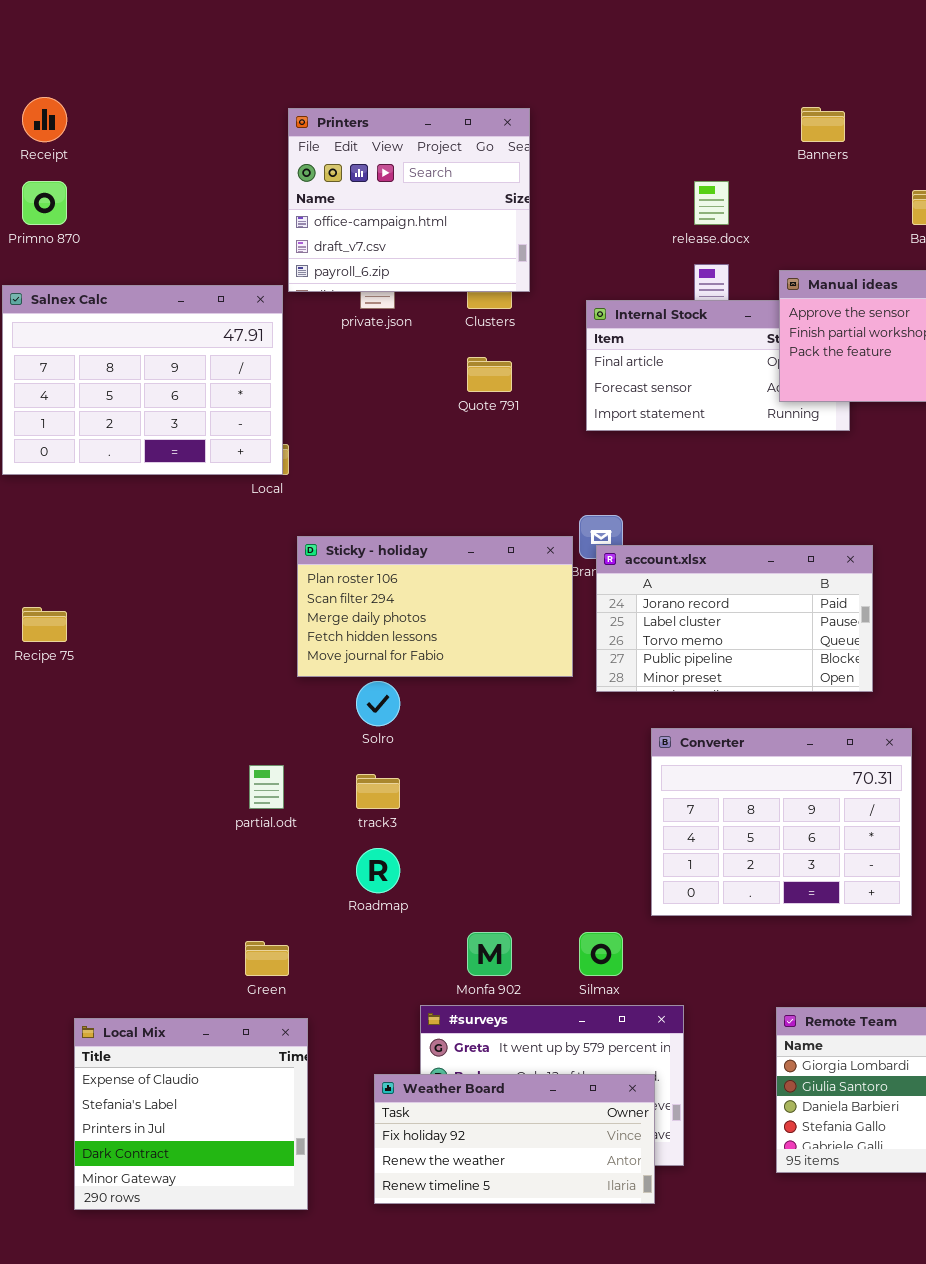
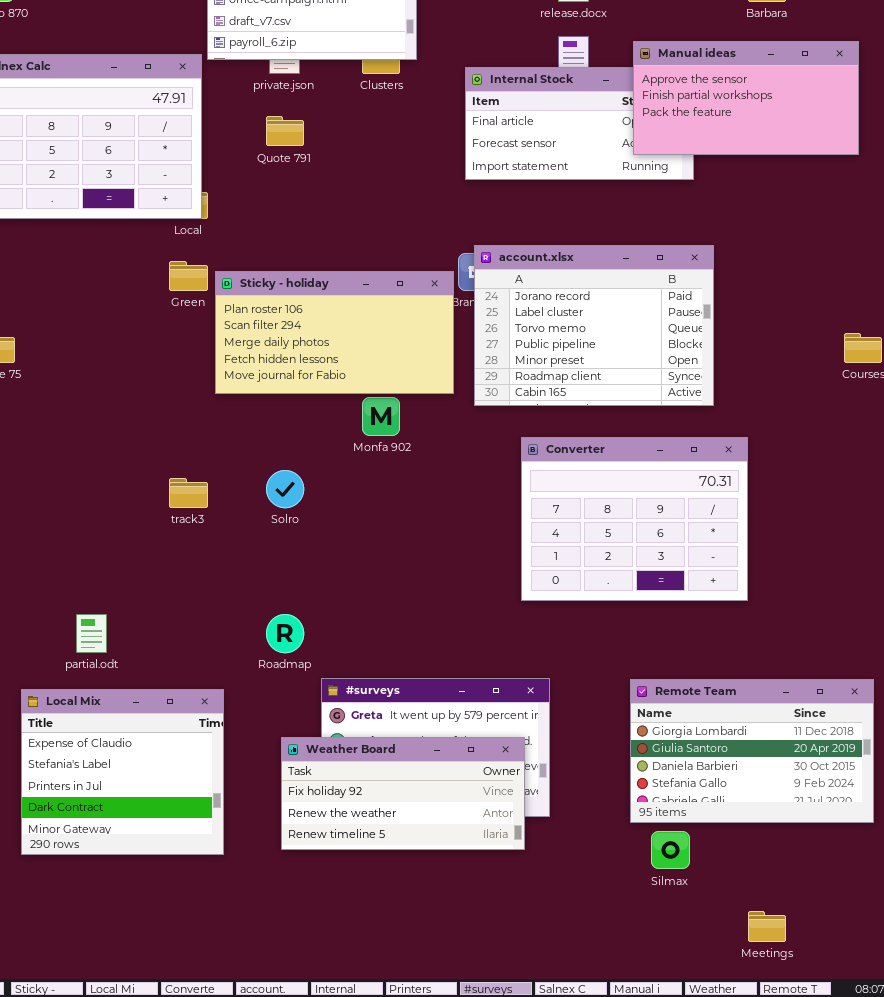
Quote 791: [467,357,512,392] -> [266,116,304,146], moved
account.xlsx: [596,545,873,692] -> [474,245,714,406], resized
Solro: [356,681,400,726] -> [266,470,304,508], moved
partial.odt: [249,765,284,809] -> [76,614,107,653], moved
track3: [356,774,400,809] -> [169,478,208,508], moved
Roadmap: [356,848,400,893] -> [266,614,304,653], moved
Monfa 902: [467,932,512,976] -> [362,397,400,436], moved
Silmax: [579,932,623,976] -> [651,831,690,869], moved
Green: [245,941,289,976] -> [169,261,208,291], moved

